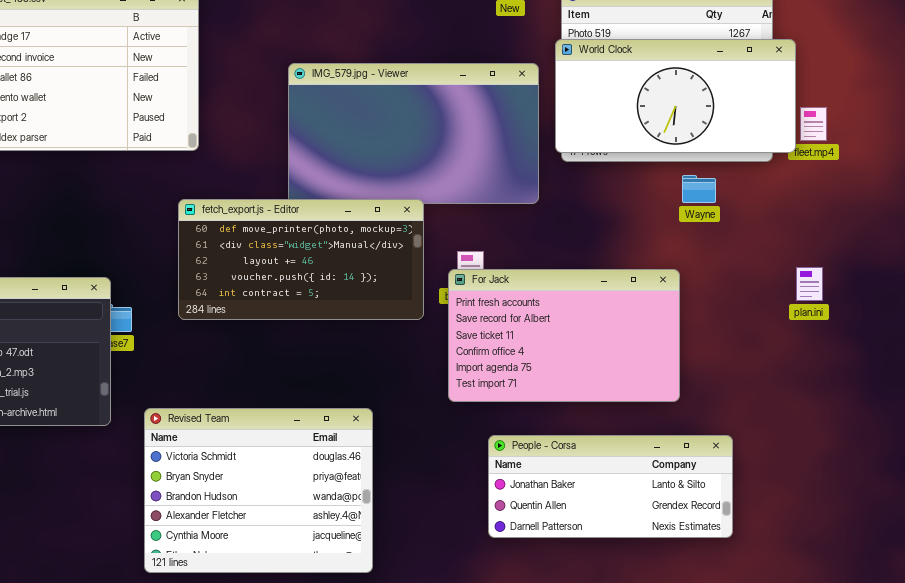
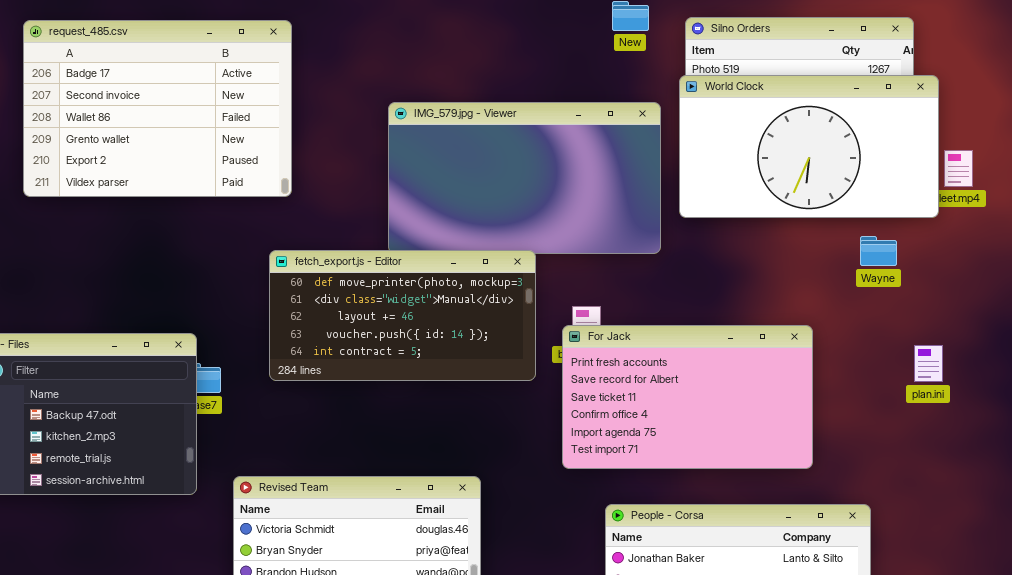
World Clock: [555,39,796,153] -> [679,75,939,218], resized
Wayne: [682,175,716,203] -> [860,236,897,266], moved
plan.ini: [796,267,823,301] -> [914,345,943,382], moved

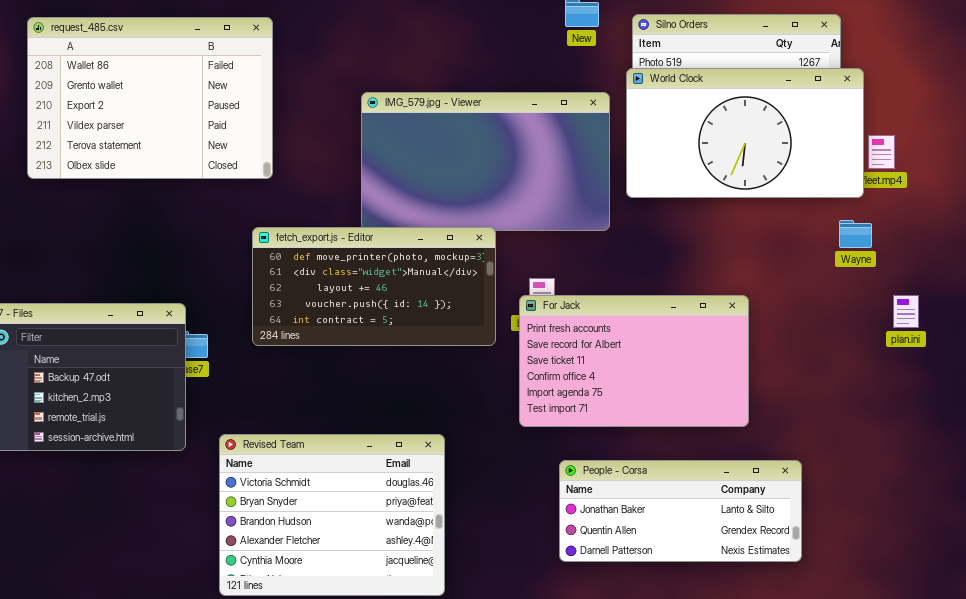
request_485.csv: [23,20,292,197] -> [27,17,273,179], scrolled down 2 rows
Wayne: [860,236,897,266] -> [839,220,872,248], moved
plan.ini: [914,345,943,382] -> [893,295,919,328], moved

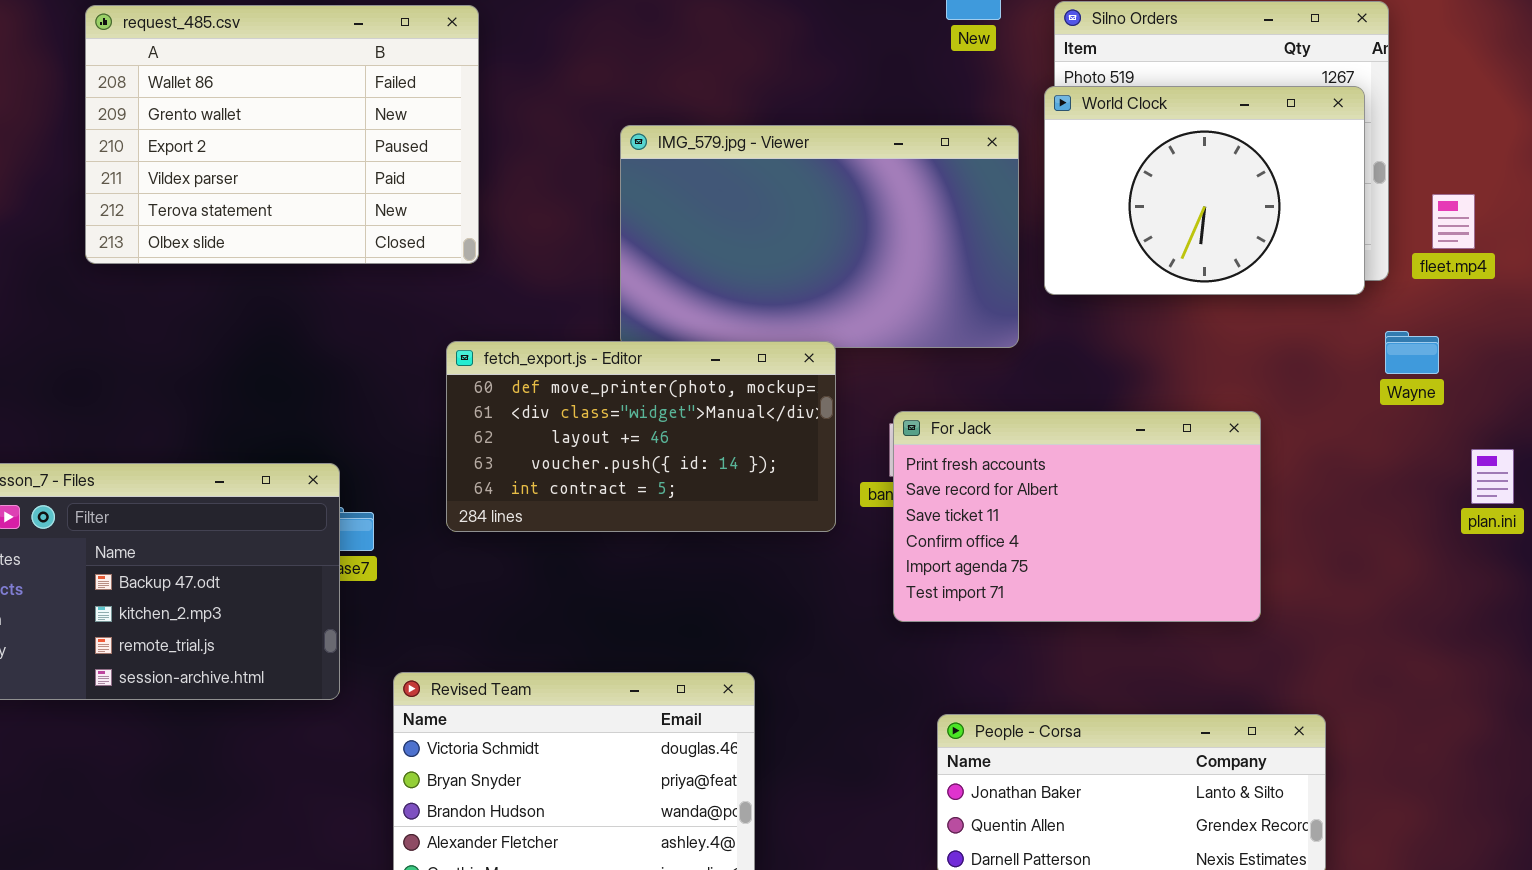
World Clock: [626,68,864,198] -> [1044,86,1365,295], resized
For Jack: [519,295,749,427] -> [893,411,1261,622], moved

